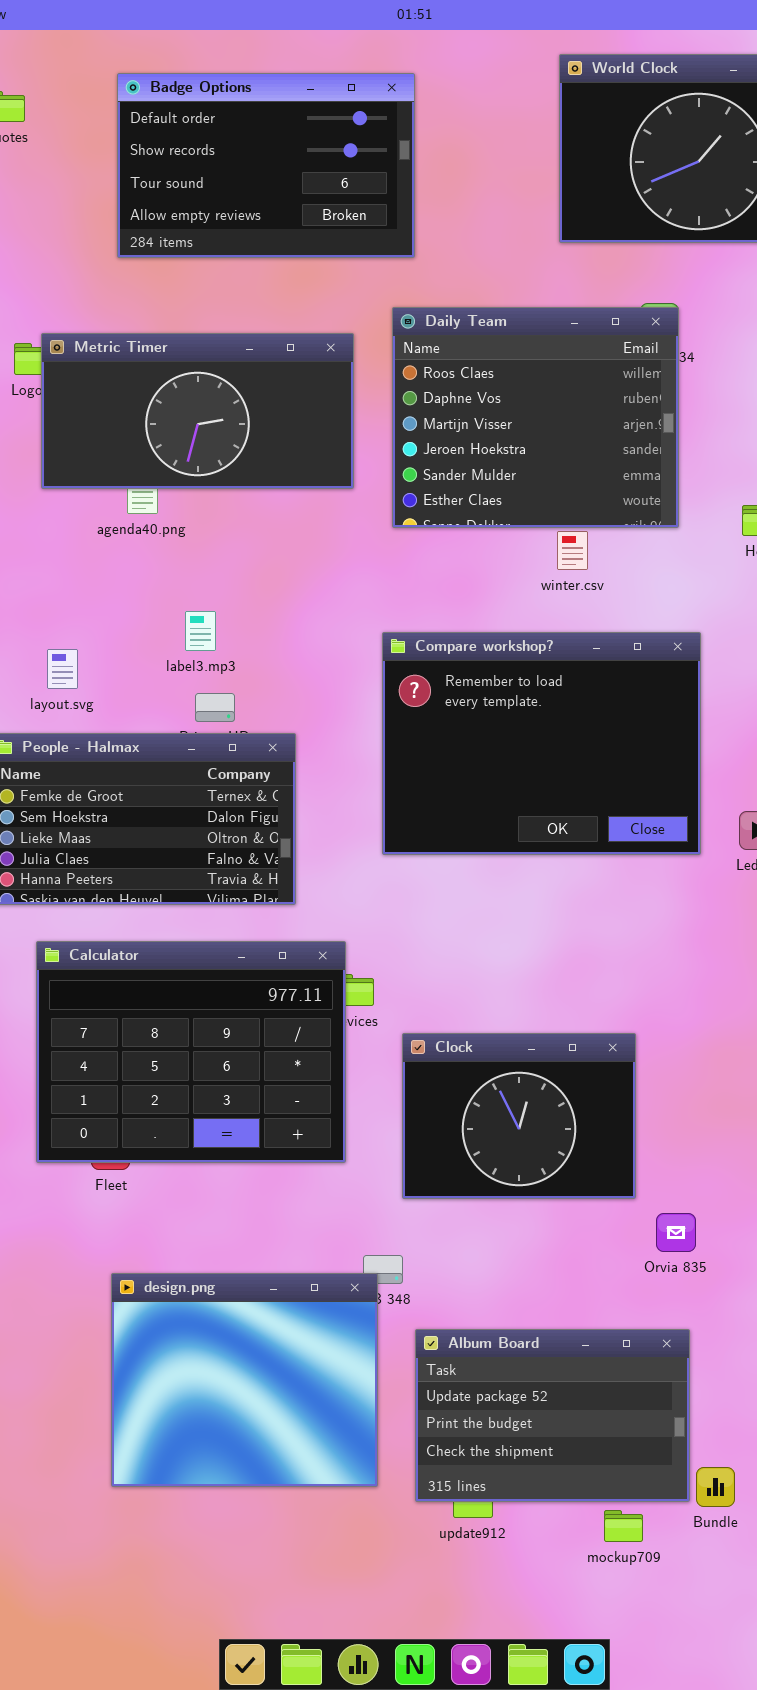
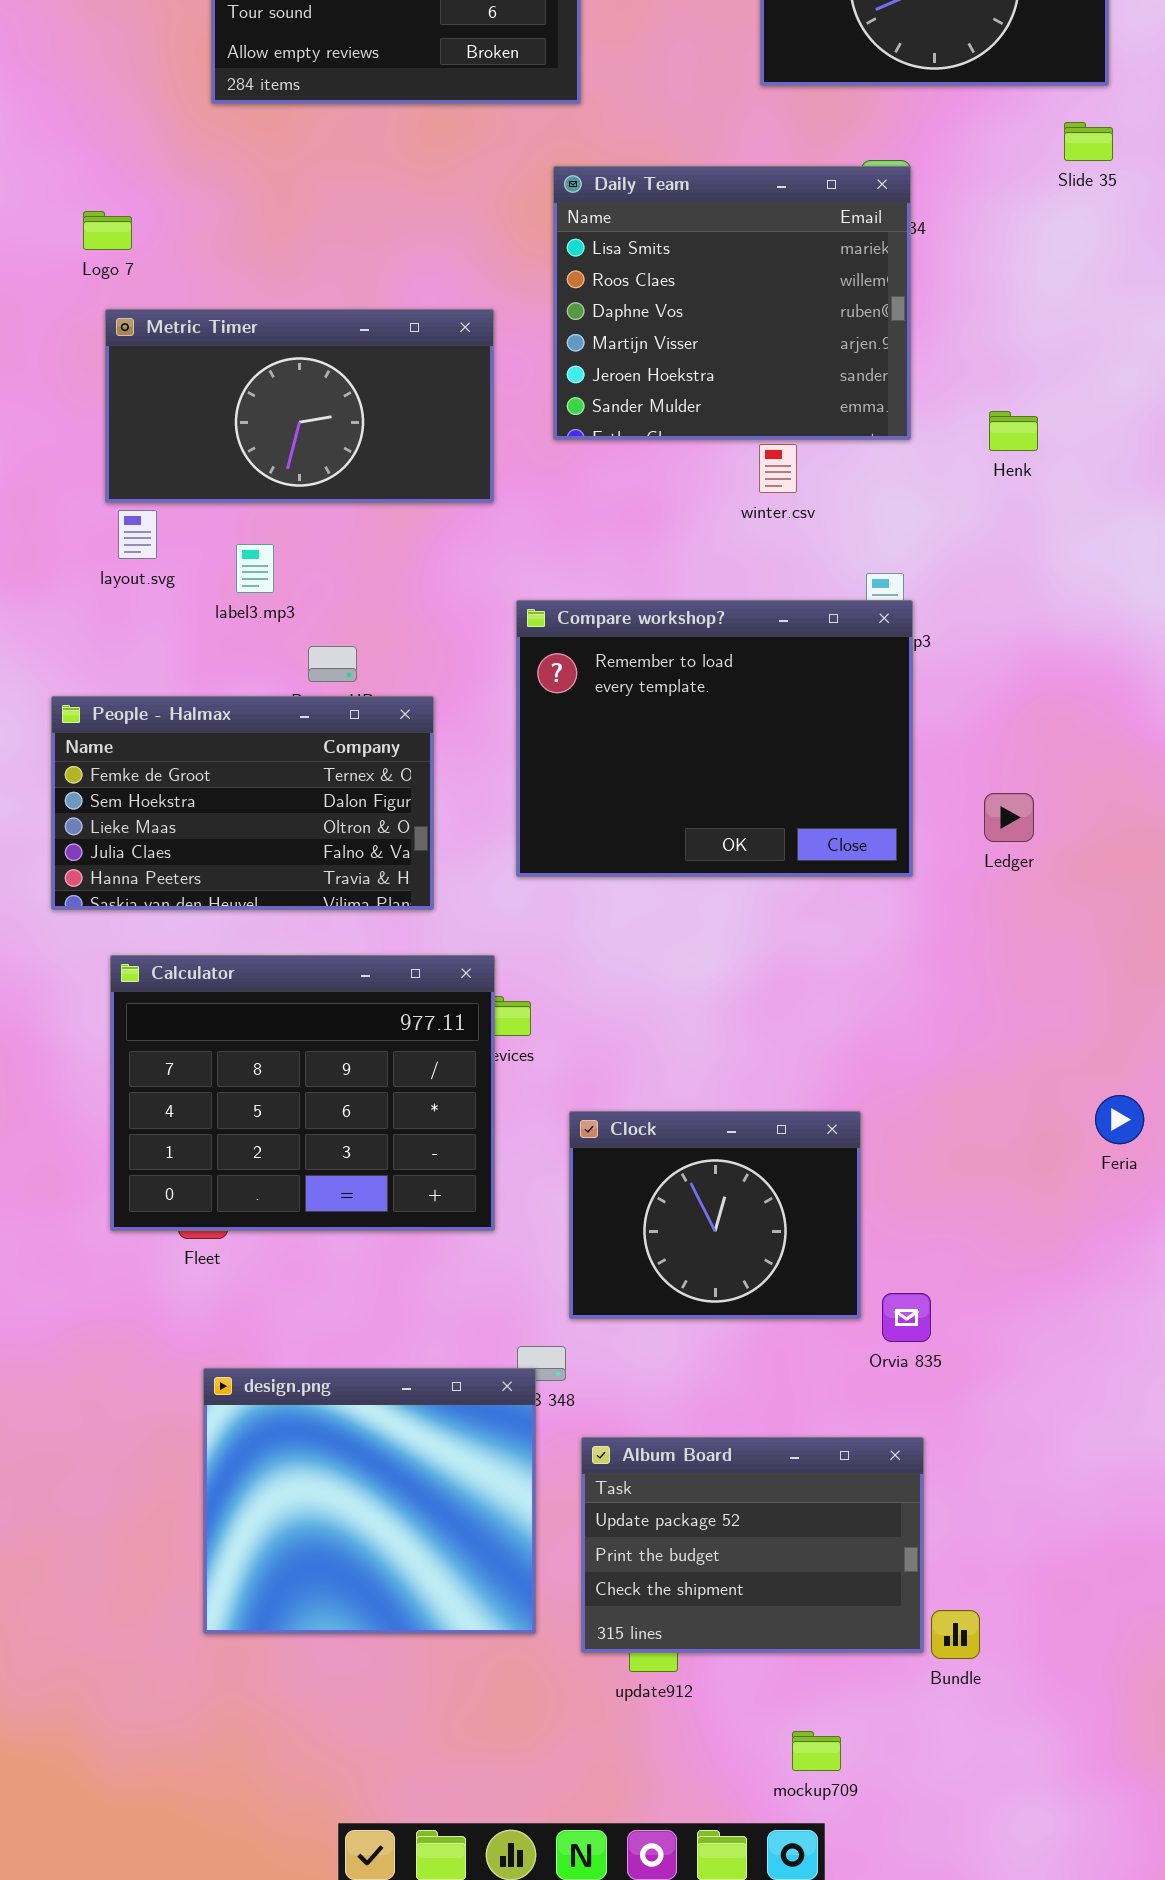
Daily Team: [392,307,679,528] -> [553,166,911,440], scrolled up 1 row
Metric Timer: [41,333,354,489] -> [105,309,494,503], moved
label3.mp3: [185,611,216,651] -> [236,544,274,593], moved
Compare workshop?: [382,632,701,855] -> [516,600,913,877], moved
layout.svg: [47,649,78,689] -> [118,510,157,559], moved
Clock: [402,1033,636,1199] -> [569,1111,861,1319], moved
mockup709: [604,1510,643,1542] -> [792,1731,841,1771], moved

